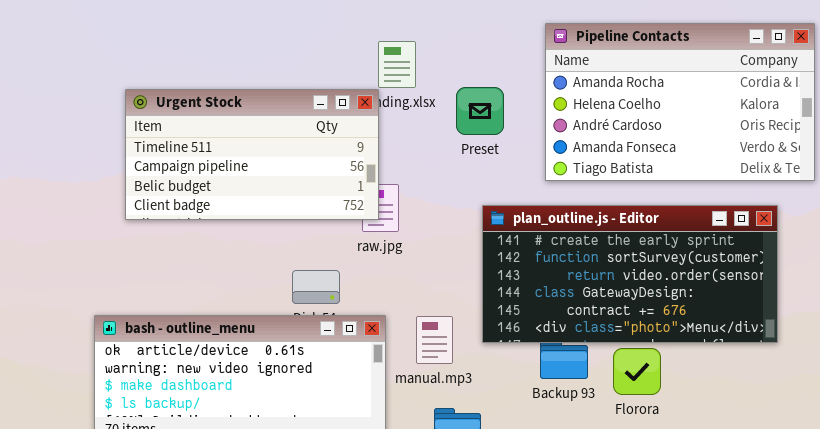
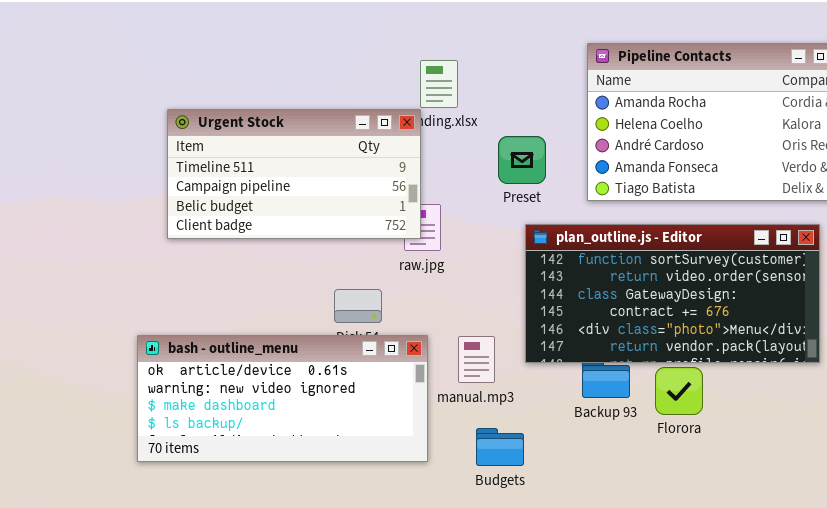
Preset: [456,87,504,135] -> [498,136,546,184], moved
plan_outline.js - Editor: [482,205,778,343] -> [525,224,820,363], scrolled down 1 row

